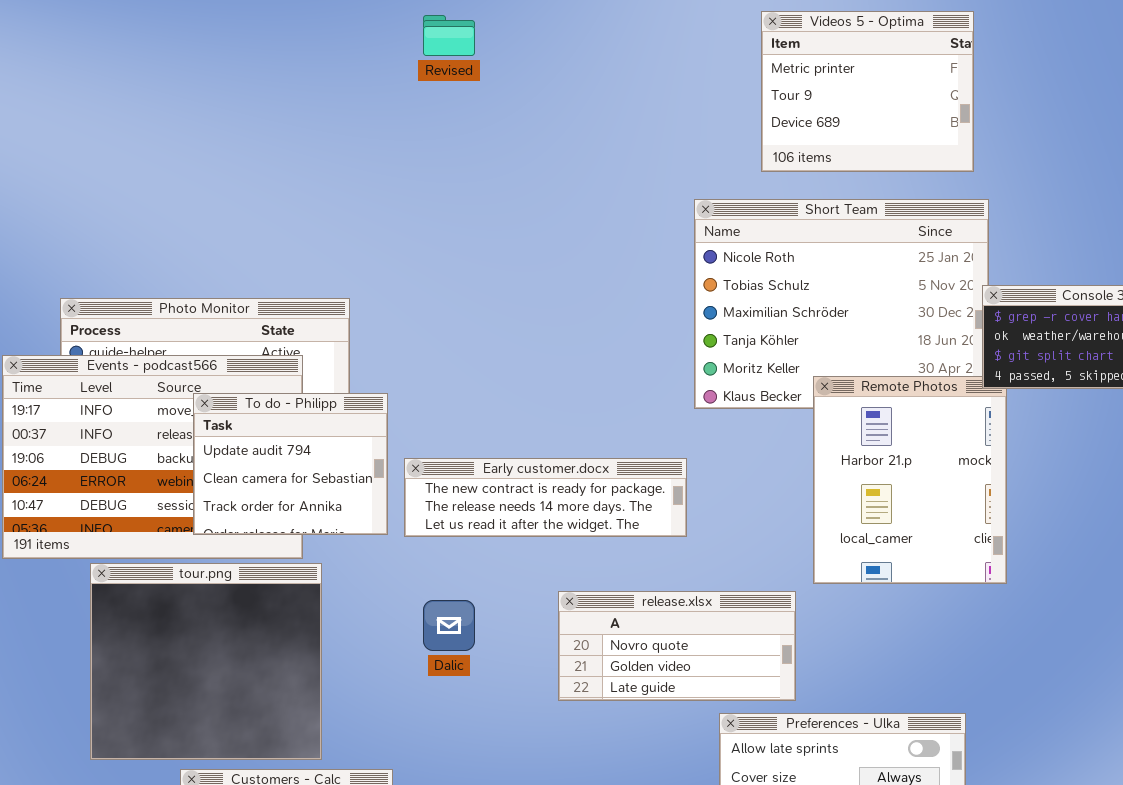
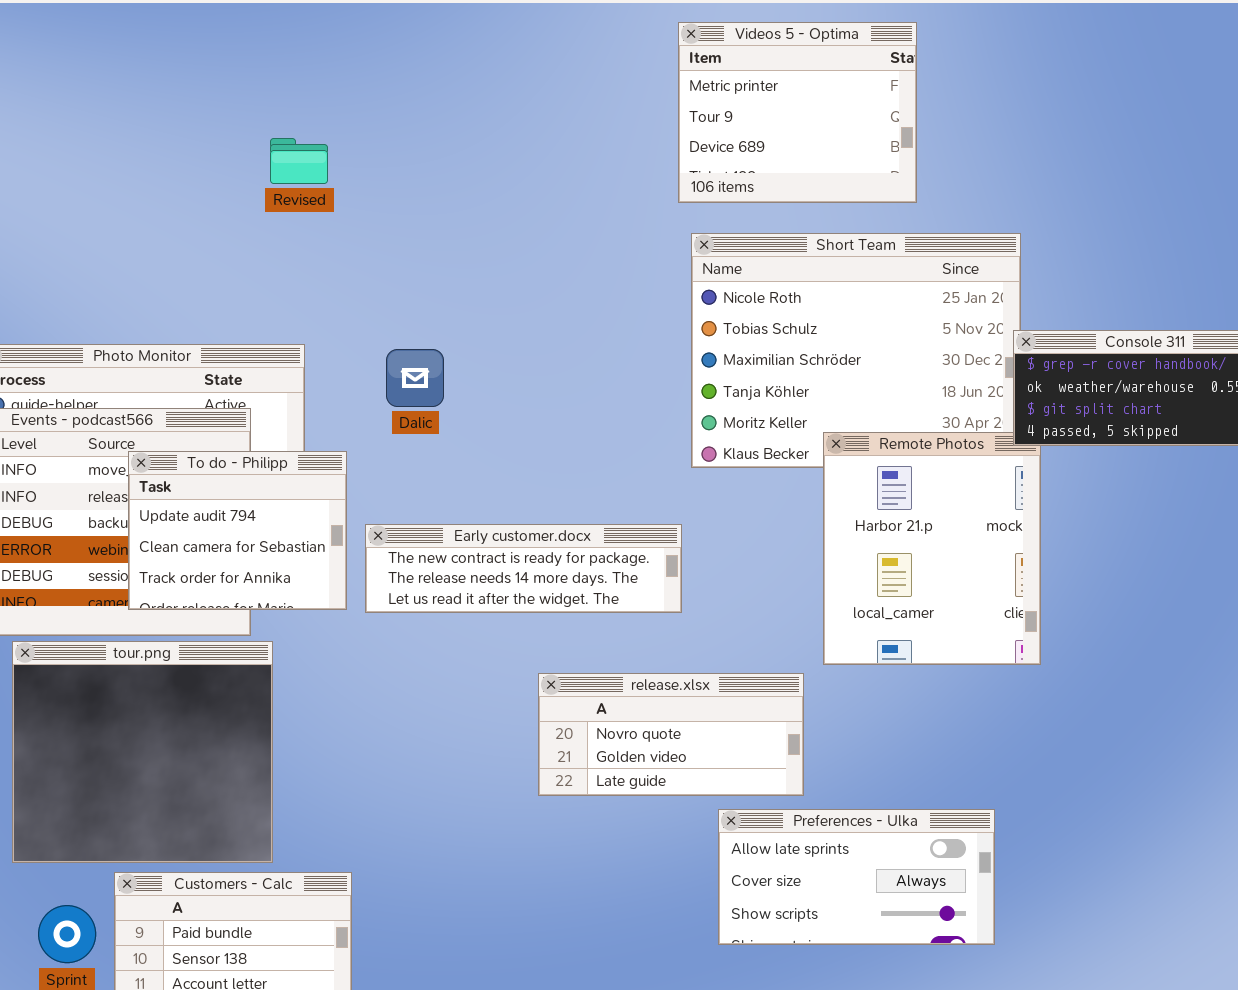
Videos 5 - Optima: [761,11,974,172] -> [678,22,917,203], moved
Revised: [423,15,475,56] -> [270,138,328,184], moved
Dalic: [423,600,475,651] -> [386,349,444,407], moved

